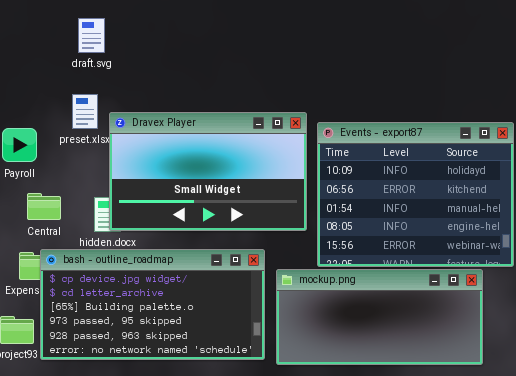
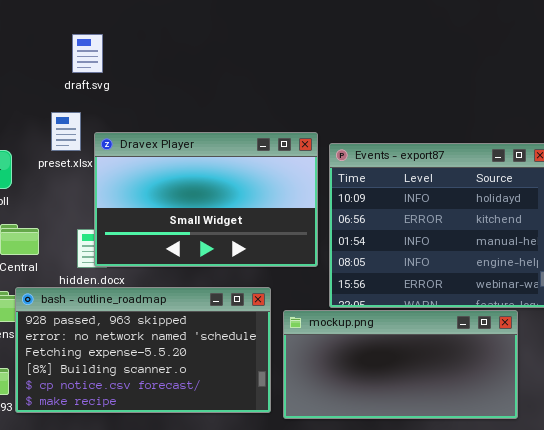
draft.svg: [78,18,105,53] -> [72,34,103,73], moved
bash - outline_roadmap: [40,249,265,360] -> [15,287,271,413], scrolled down 4 rows

